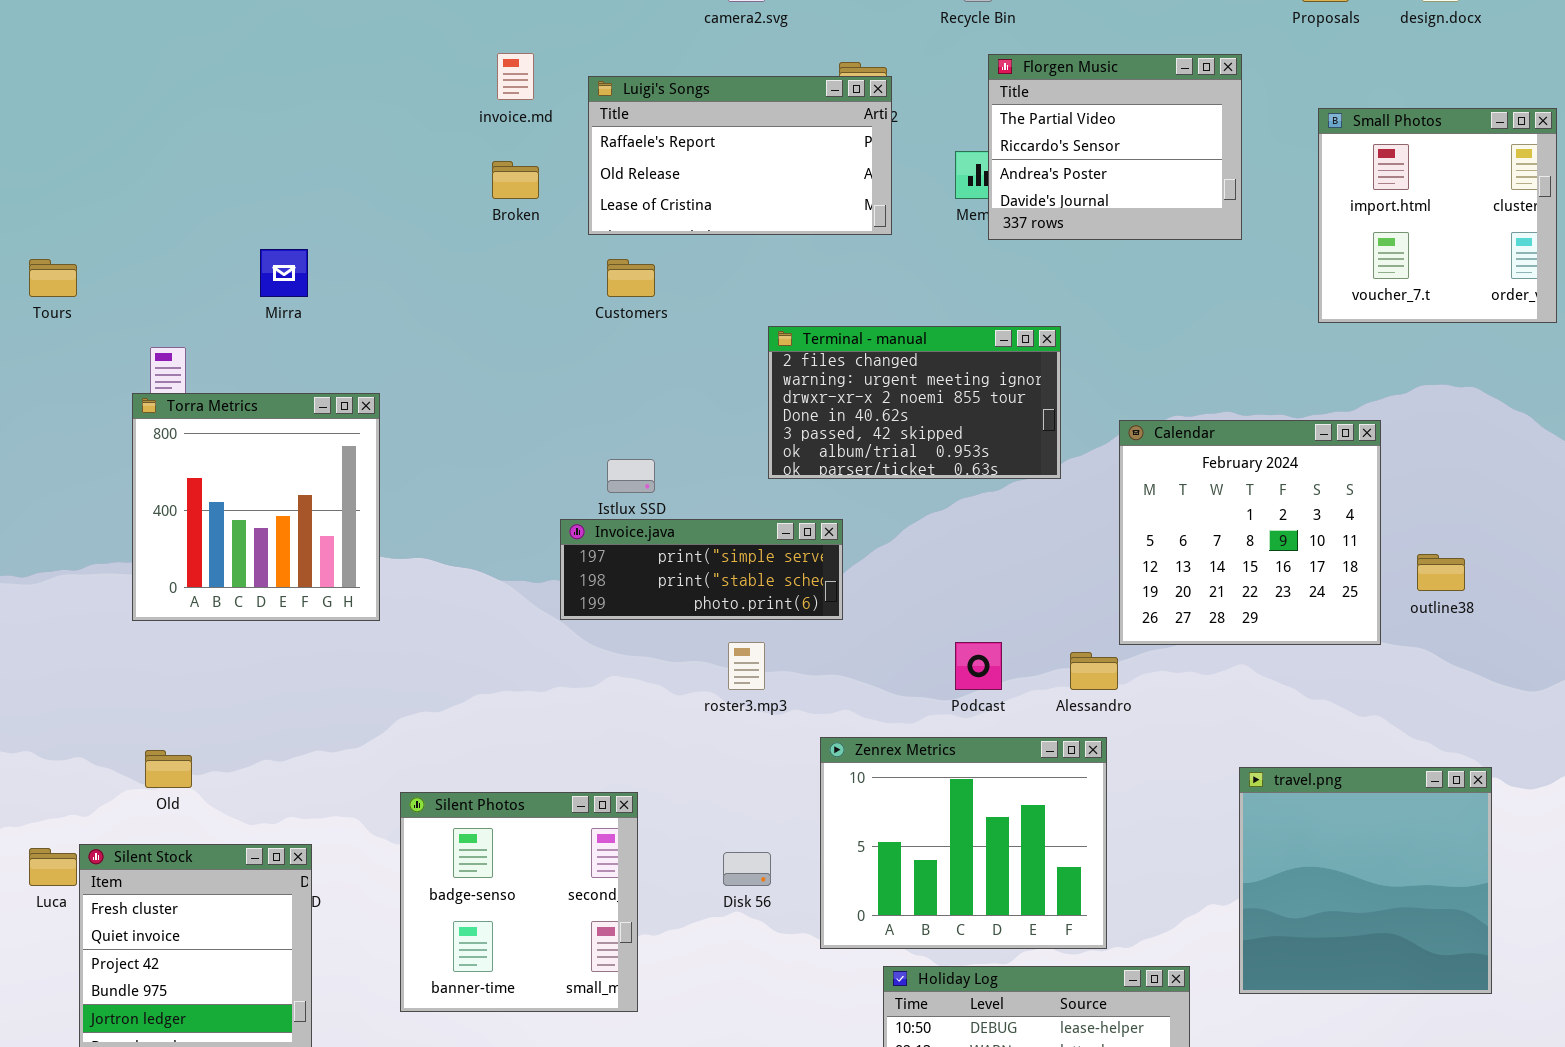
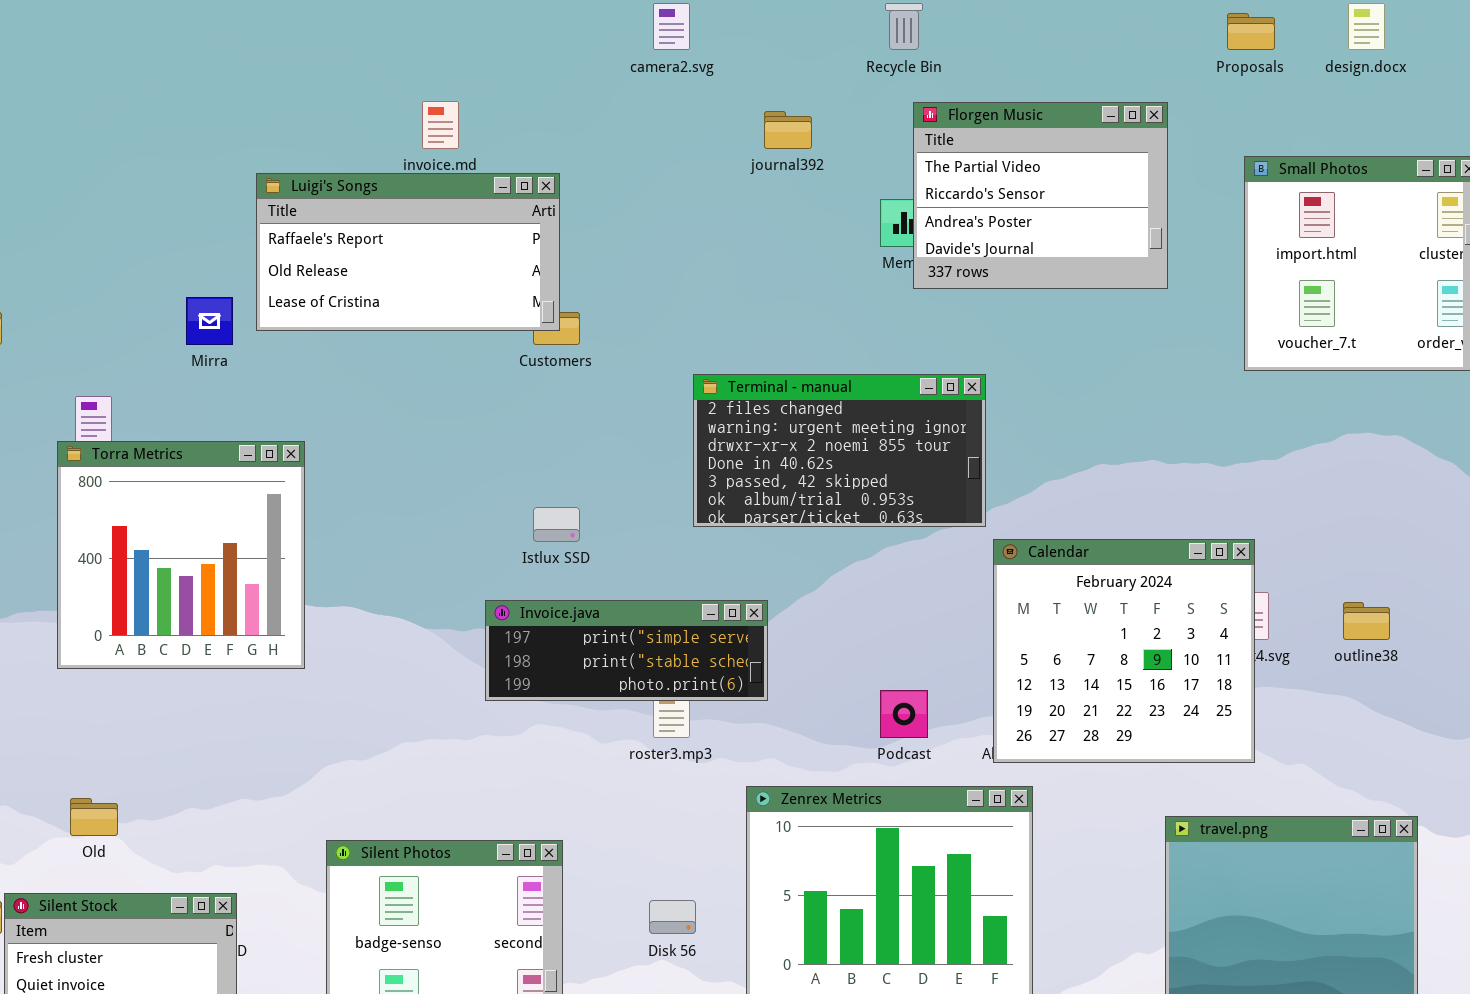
Luigi's Songs: [588,76,892,235] -> [256,173,560,331], moved
Calendar: [1119,420,1381,645] -> [993,539,1255,763], moved
Invoice.java: [560,519,843,620] -> [485,600,768,701], moved

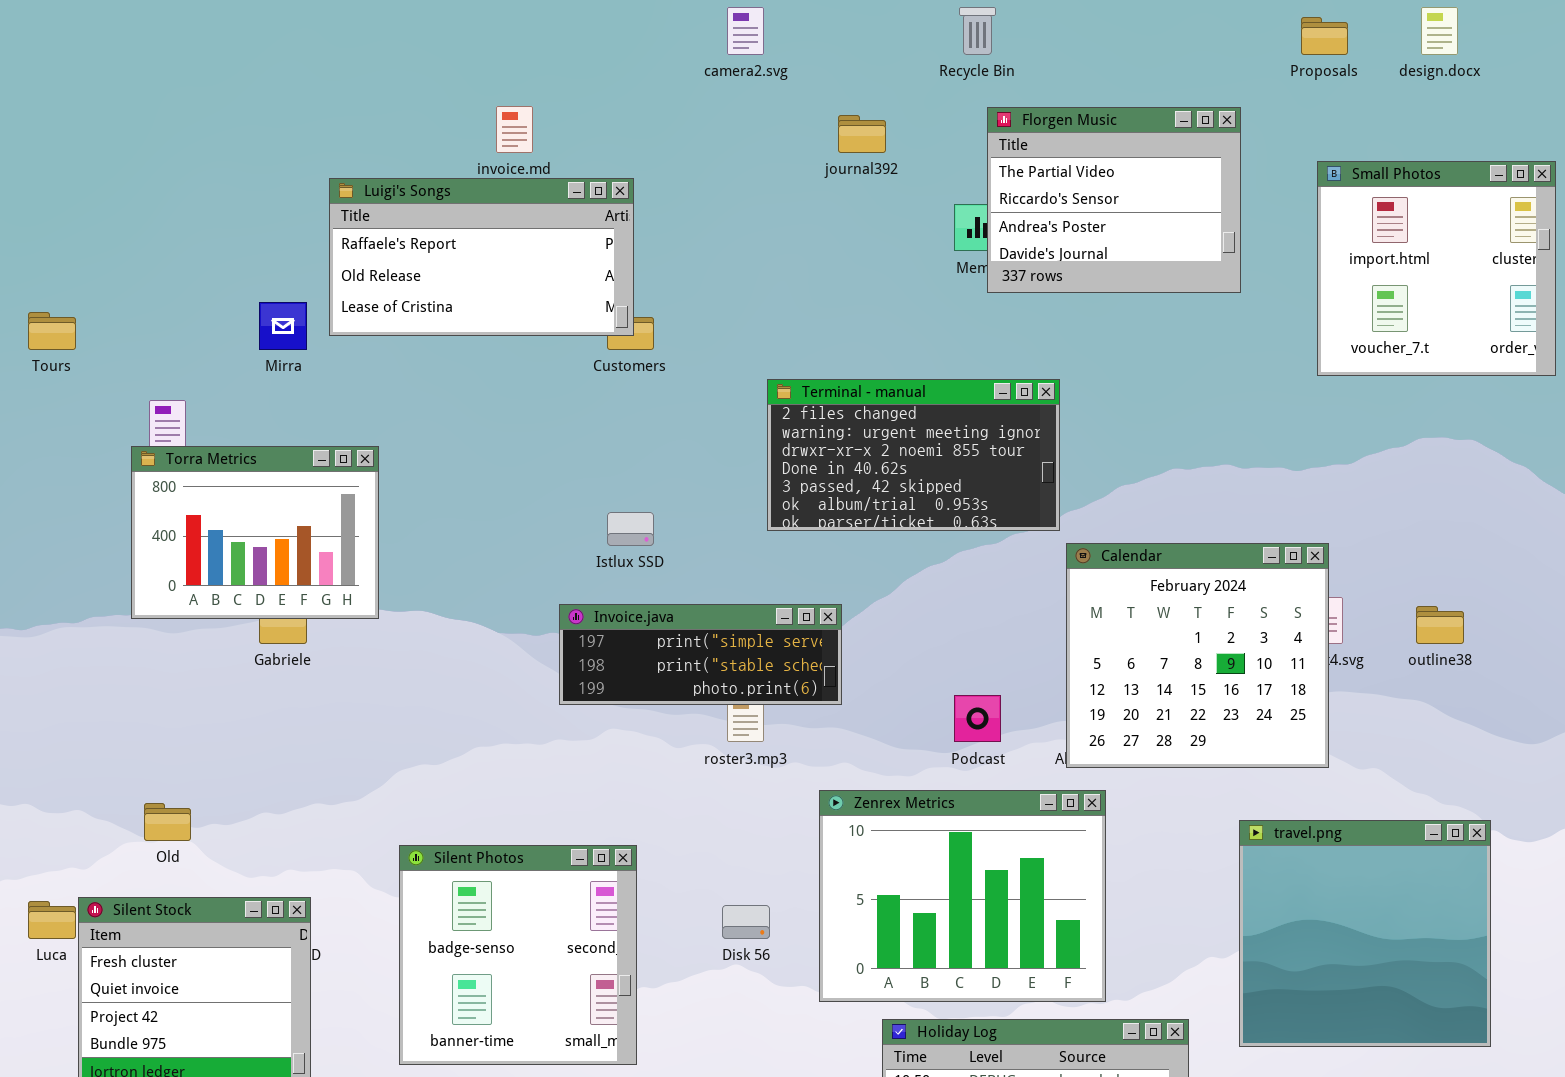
Torra Metrics: [57,441,305,669] -> [131,446,379,619], resized

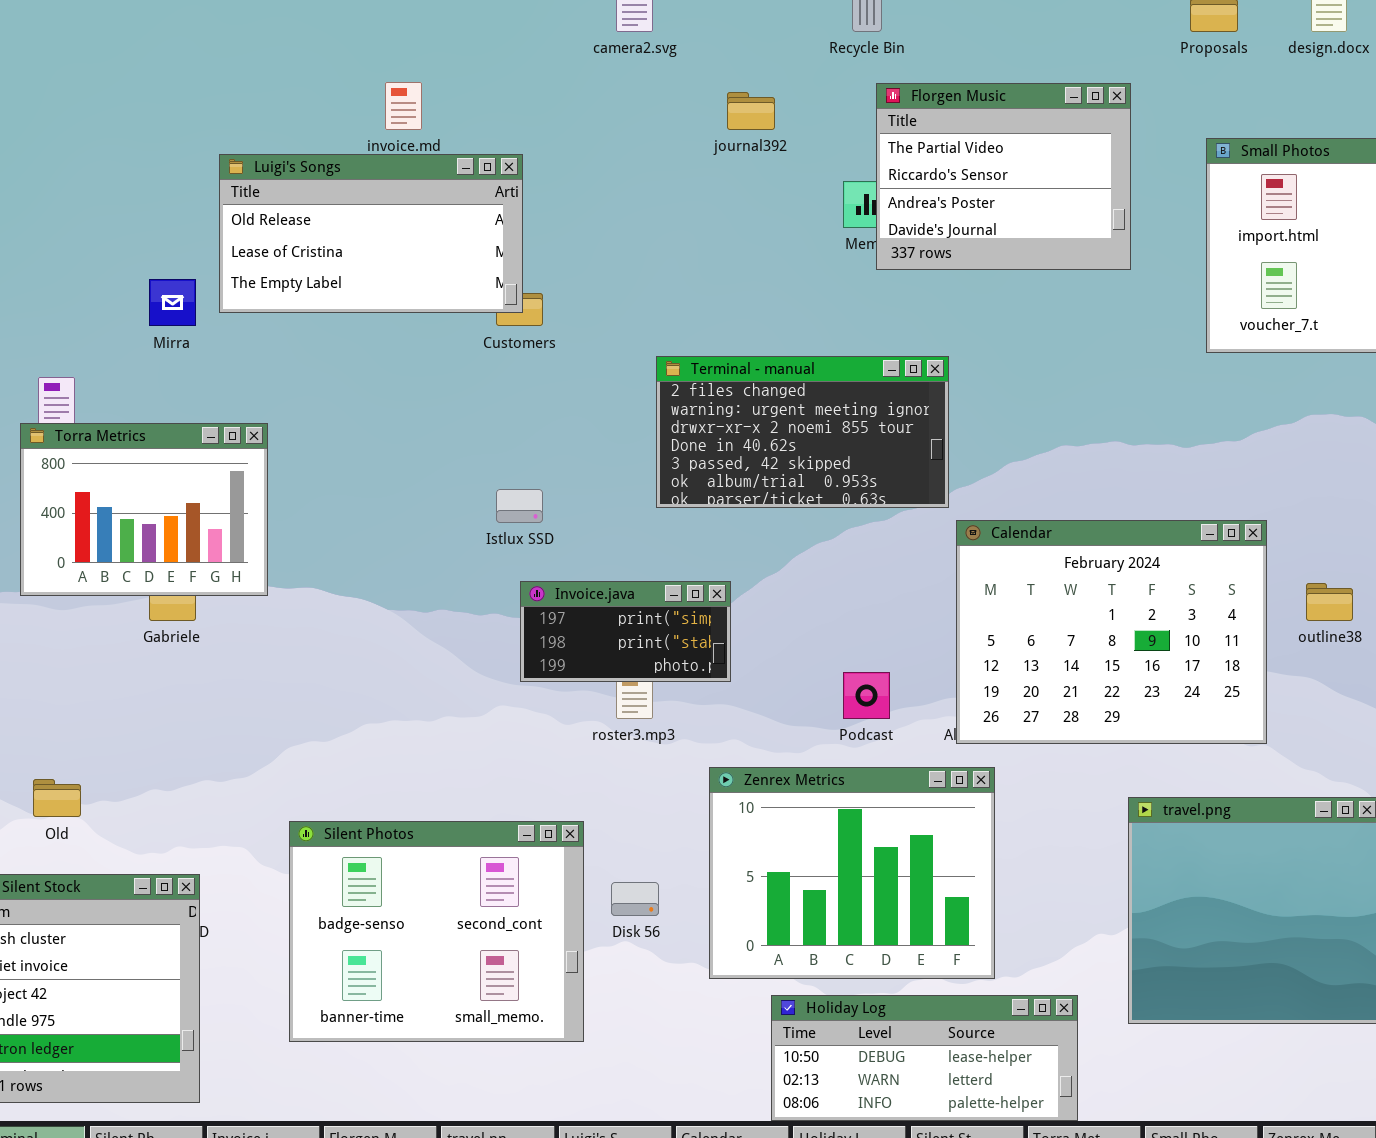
Luigi's Songs: [329,178,634,336] -> [219,154,523,313], scrolled down 1 row
Calendar: [1066,543,1329,768] -> [956,520,1267,744], resized
Invoice.java: [559,604,842,705] -> [520,581,731,682], resized
Silent Photos: [399,845,637,1065] -> [289,821,584,1042], resized

